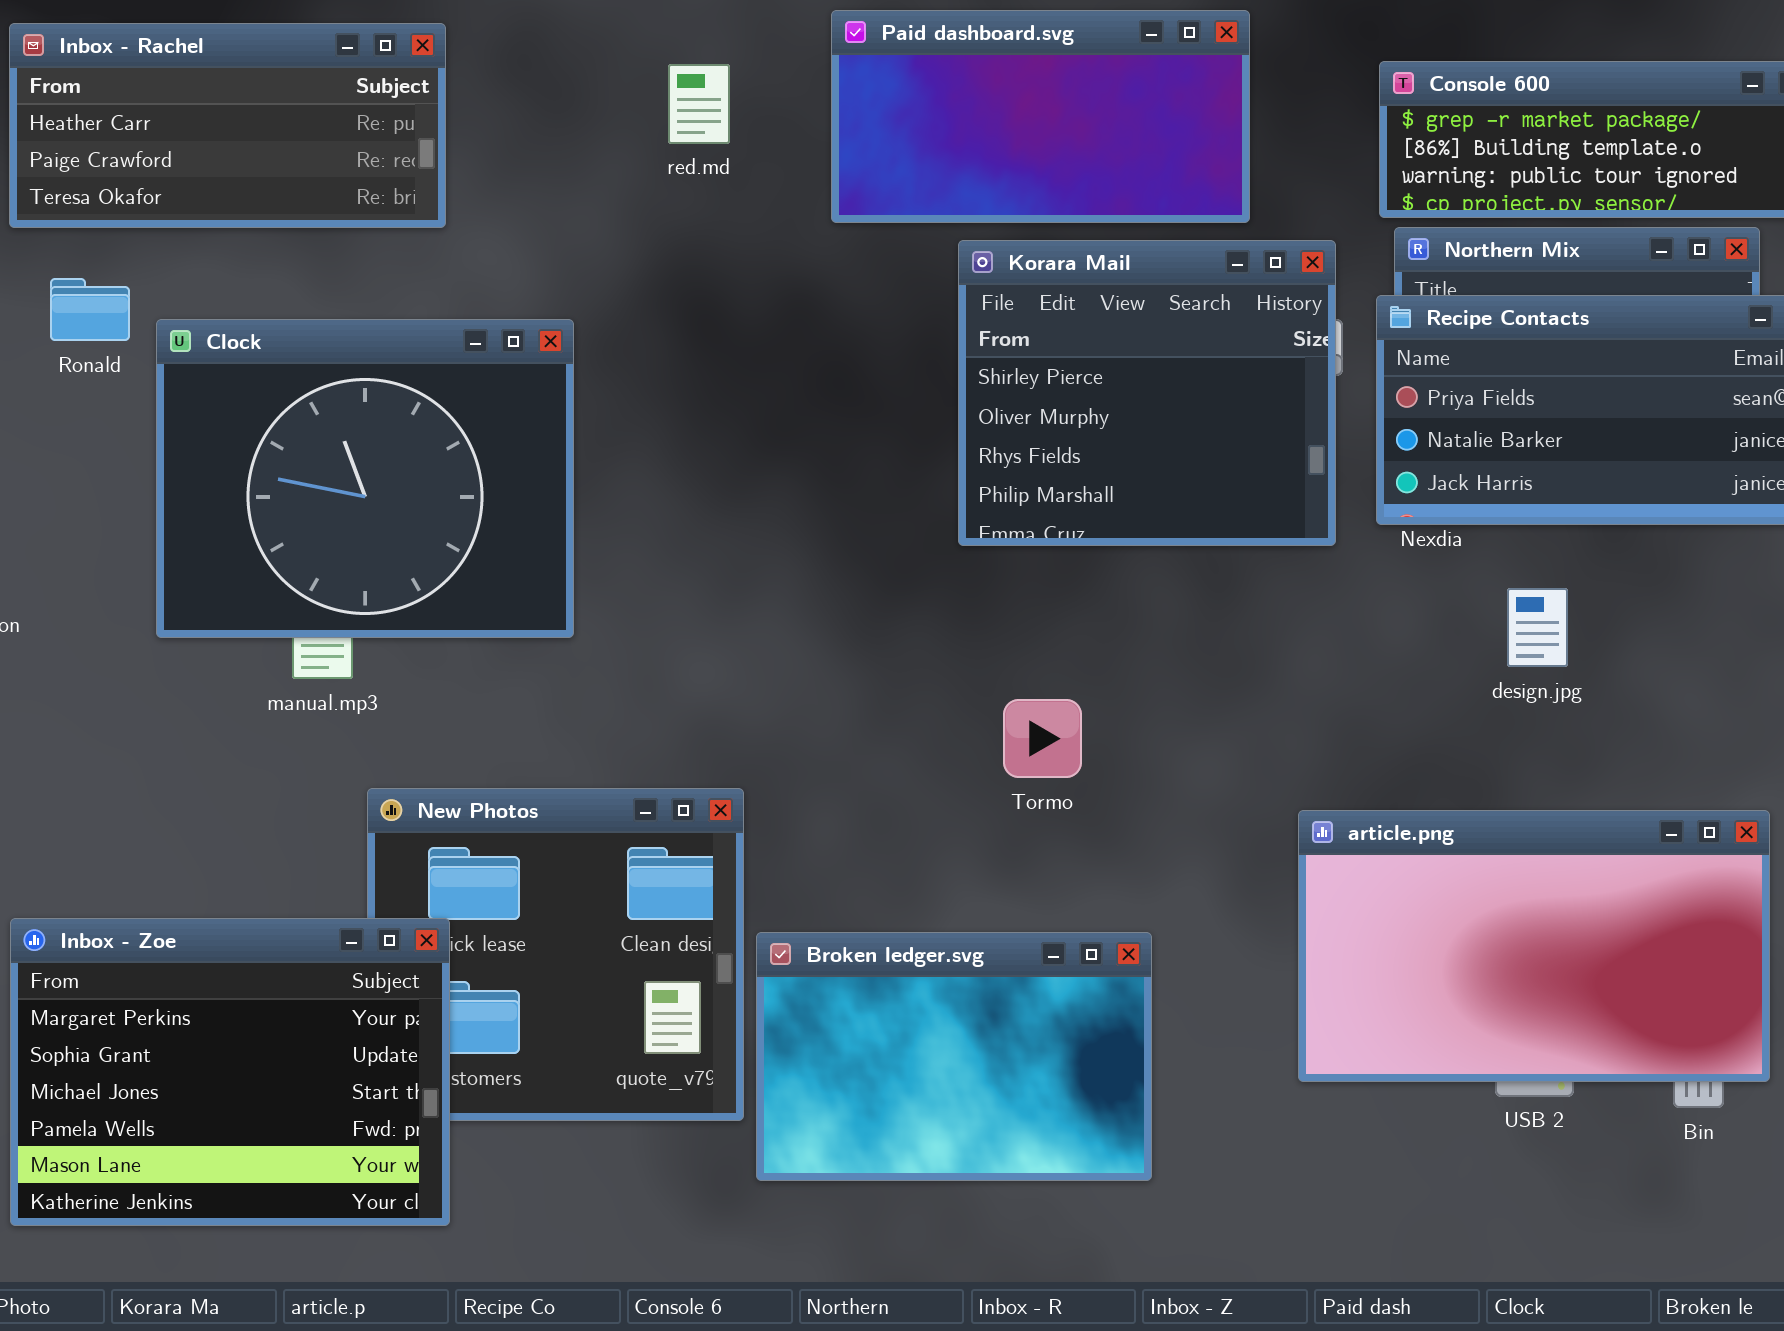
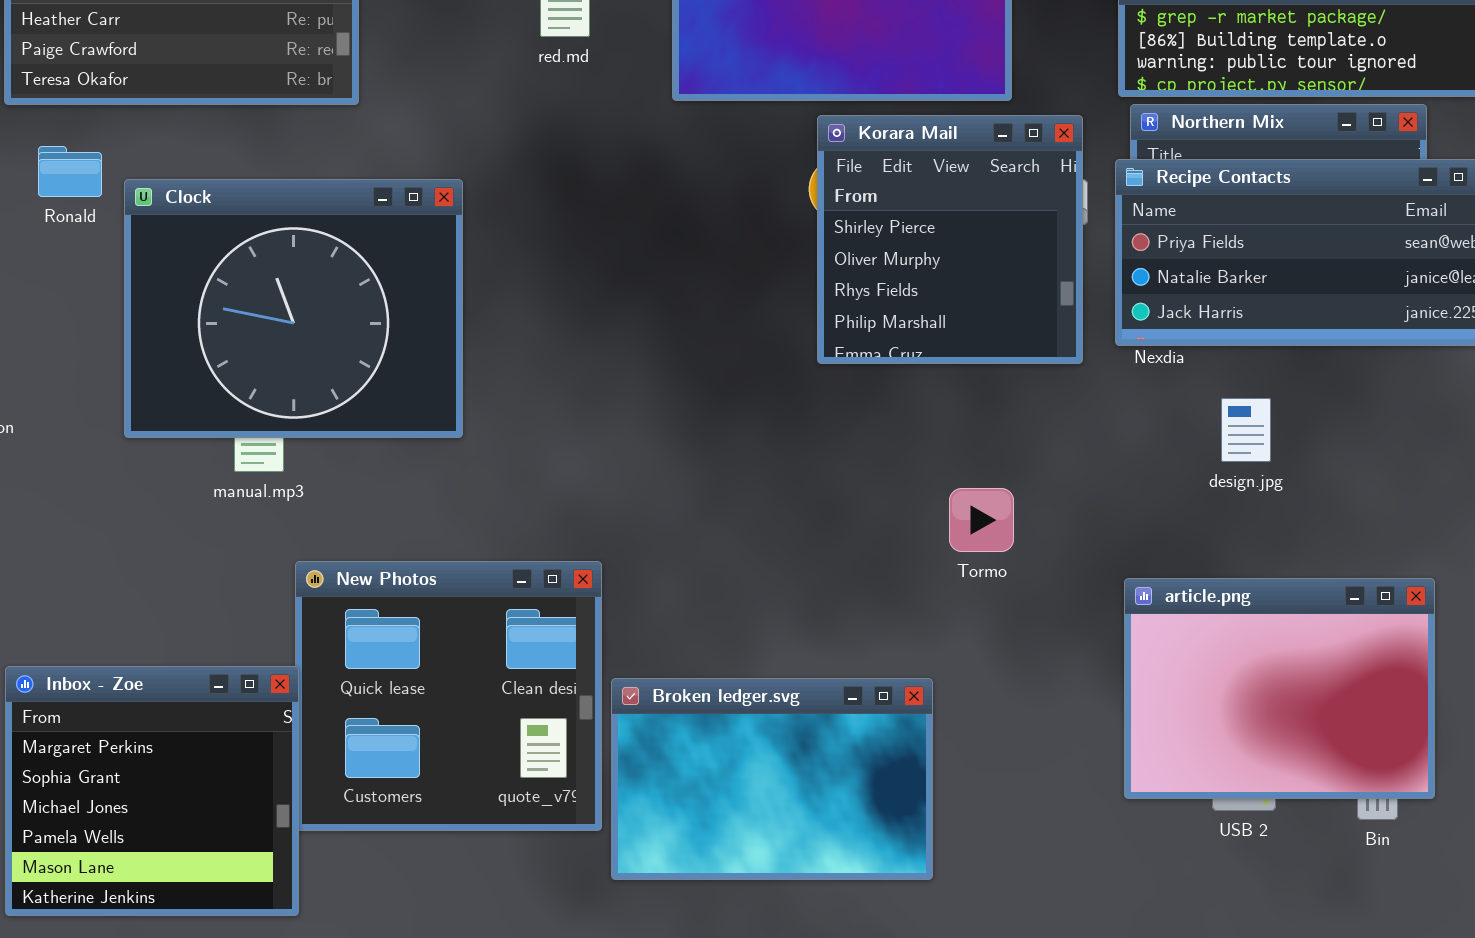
Korara Mail: [958,240,1336,546] -> [817,115,1083,364], resized
Tormo: [1003,699,1082,778] -> [949,488,1014,552], moved
article.png: [1298,810,1770,1082] -> [1124,578,1435,799], resized
Inbox - Zoe: [10,918,450,1226] -> [5,666,299,916], resized

